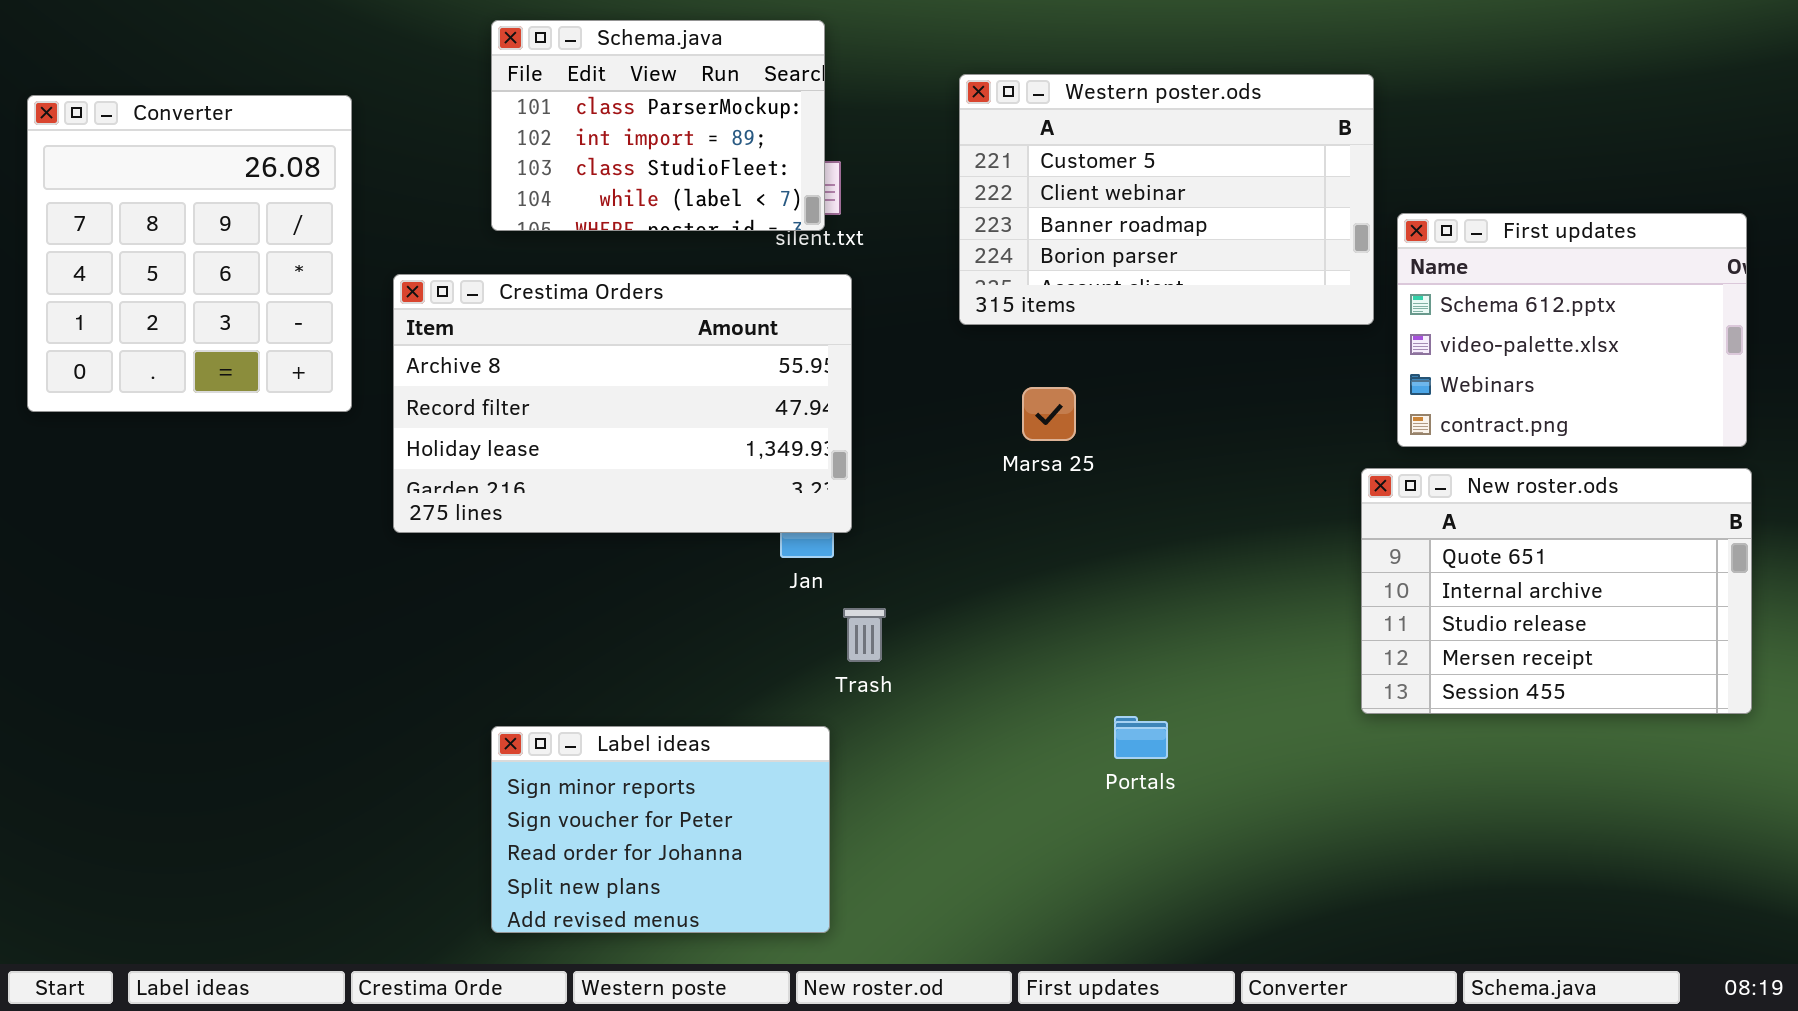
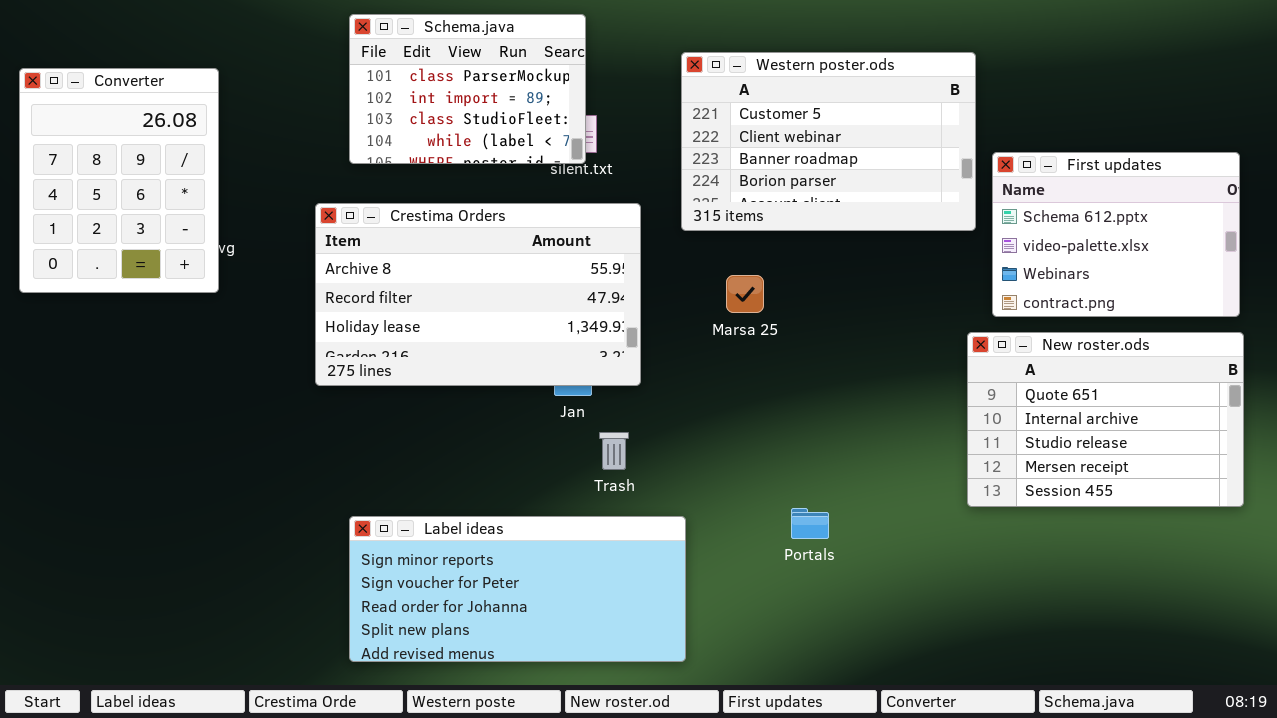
Converter: [27,95,352,412] -> [19,68,219,293], resized
Crestima Orders: [393,274,852,533] -> [315,203,641,386], moved
Label ideas: [491,726,830,933] -> [349,516,686,662], resized

